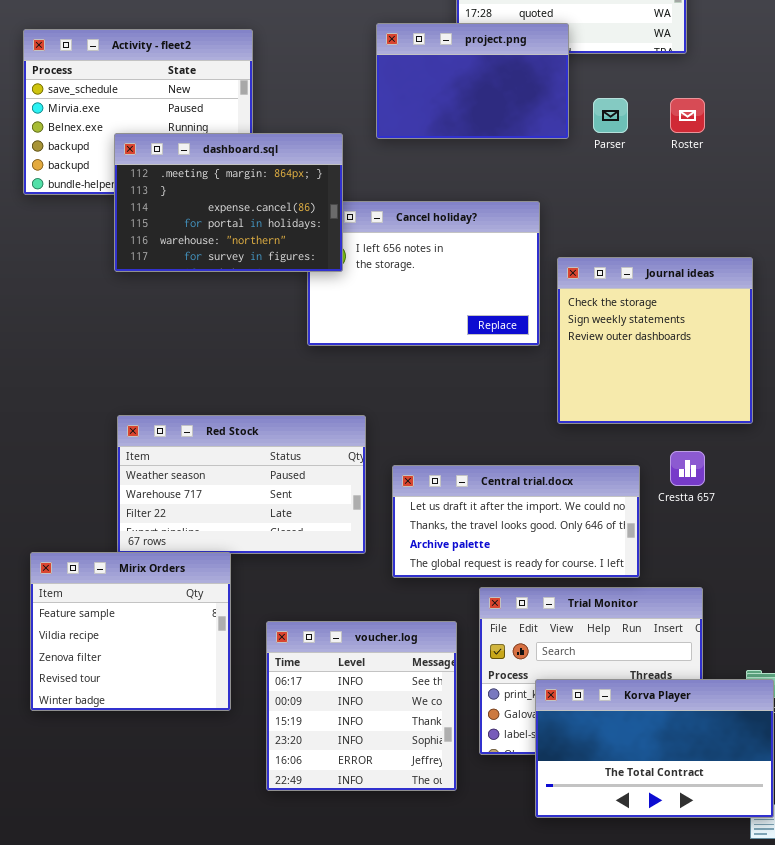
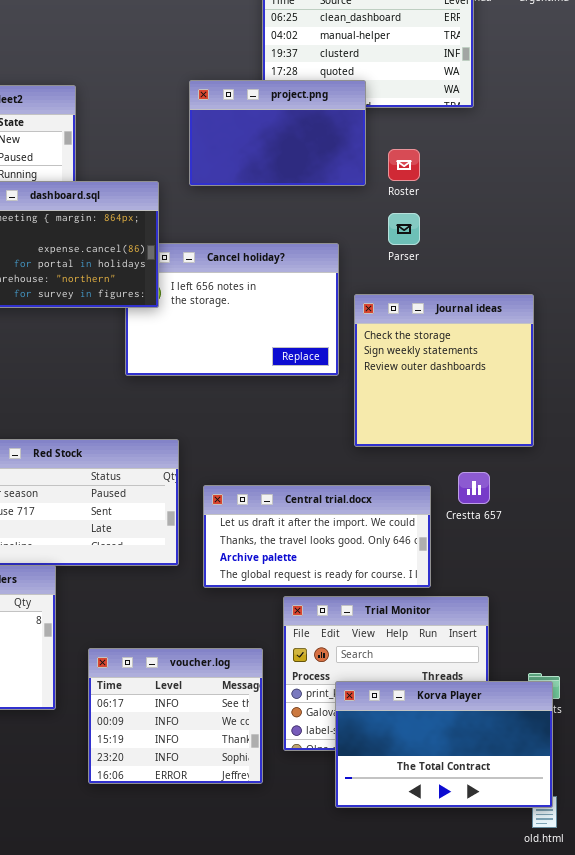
Parser: [593,98,628,133] -> [388,213,420,245], moved
Roster: [670,98,705,133] -> [388,149,420,181], moved
voucher.log: [266,621,457,791] -> [88,648,263,784], resized

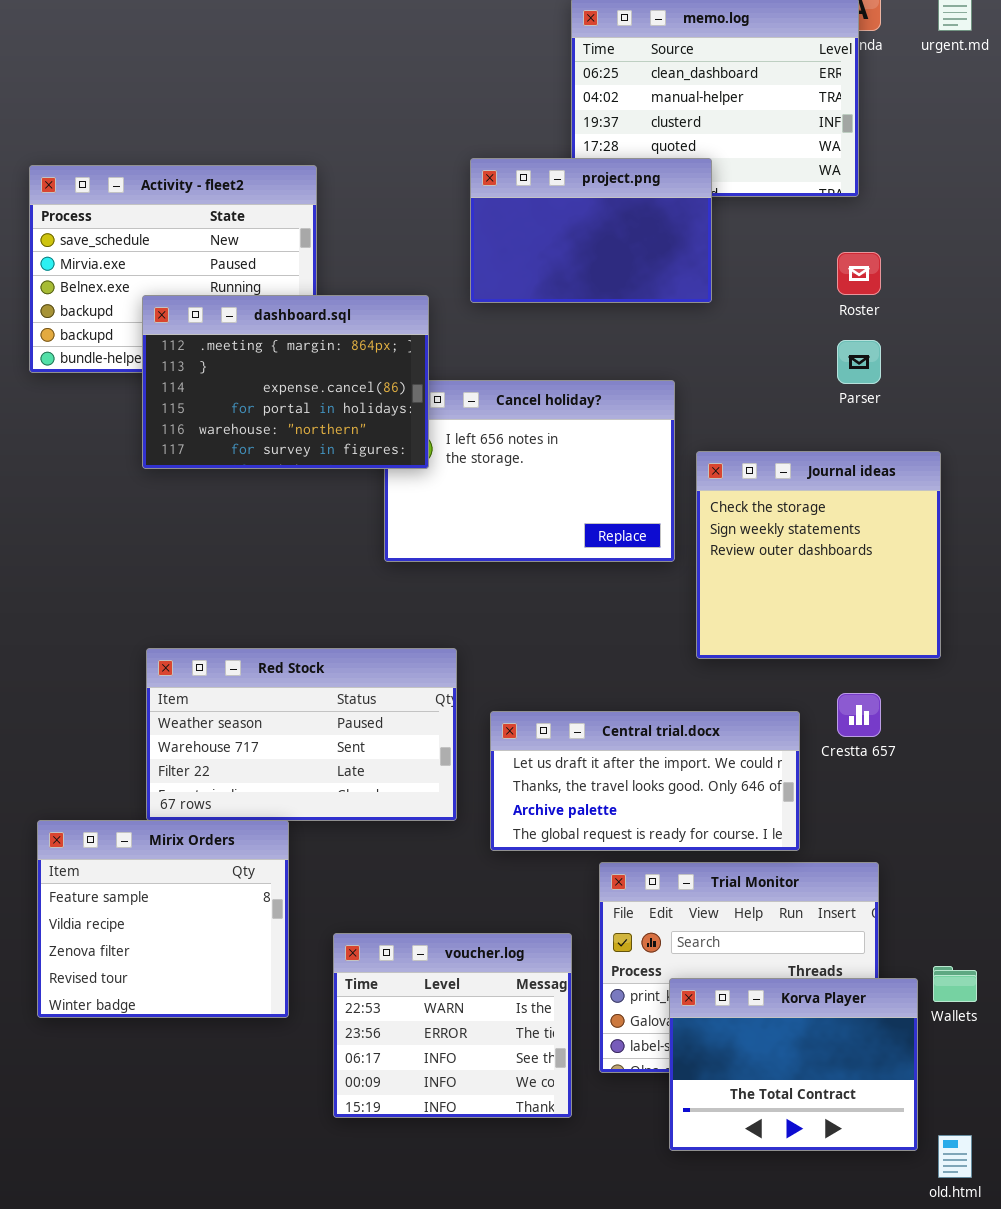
Roster: [388,149,420,181] -> [837,252,881,295], moved
Parser: [388,213,420,245] -> [837,340,881,384], moved
voucher.log: [88,648,263,784] -> [333,933,572,1118], scrolled up 2 rows
Korva Player: [335,681,553,808] -> [669,978,918,1151], resized

